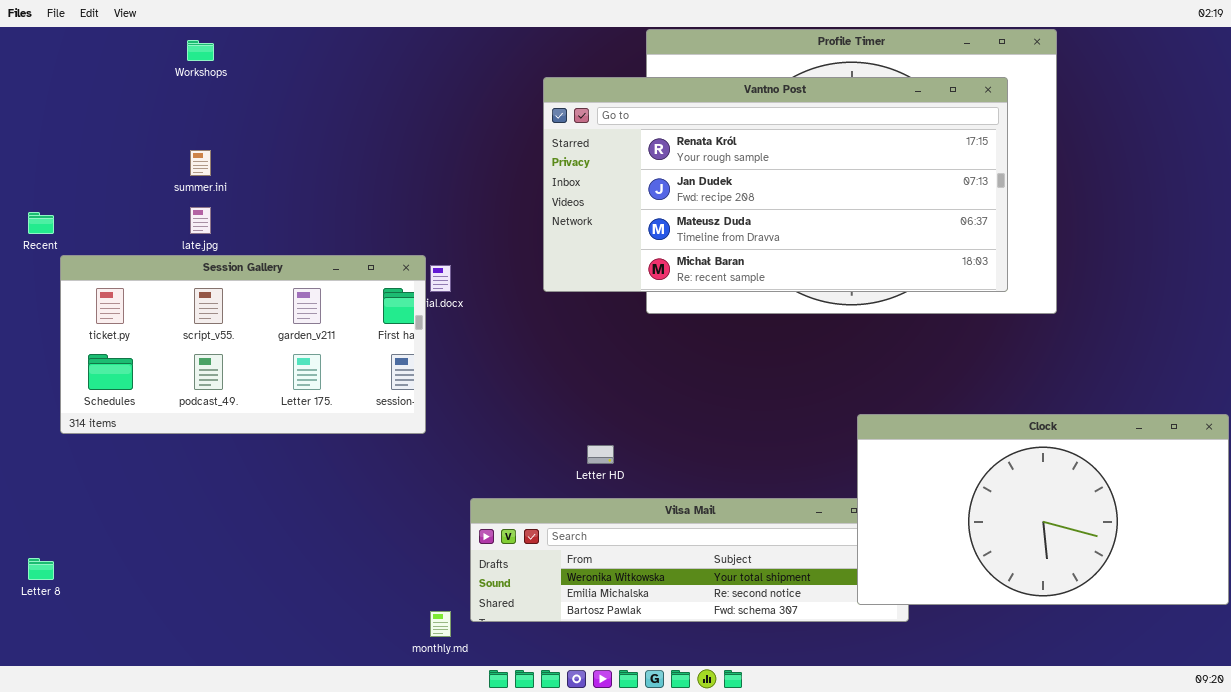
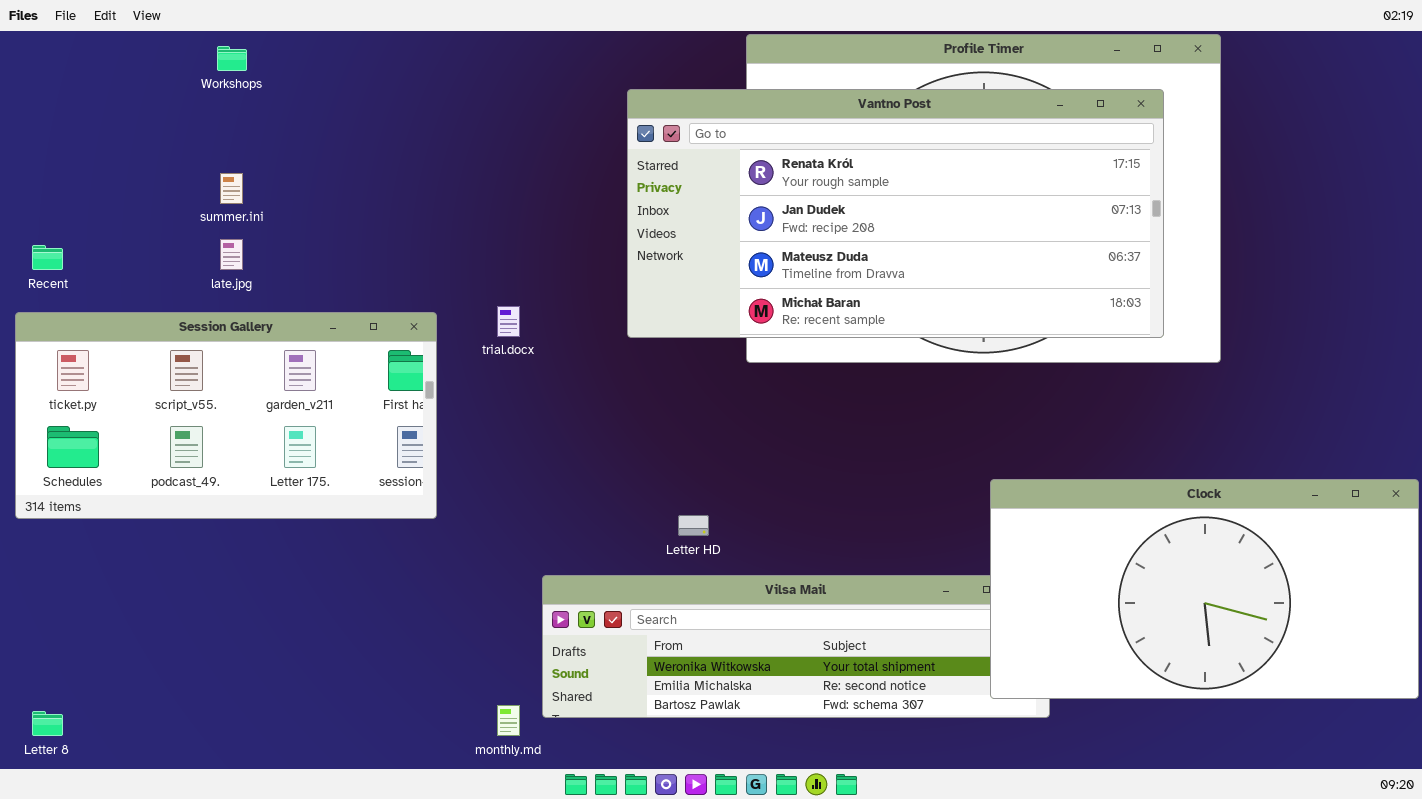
Session Gallery: [60,255,426,434] -> [15,312,437,519], moved
Letter 8: [28,558,54,580] -> [32,711,63,736], moved

